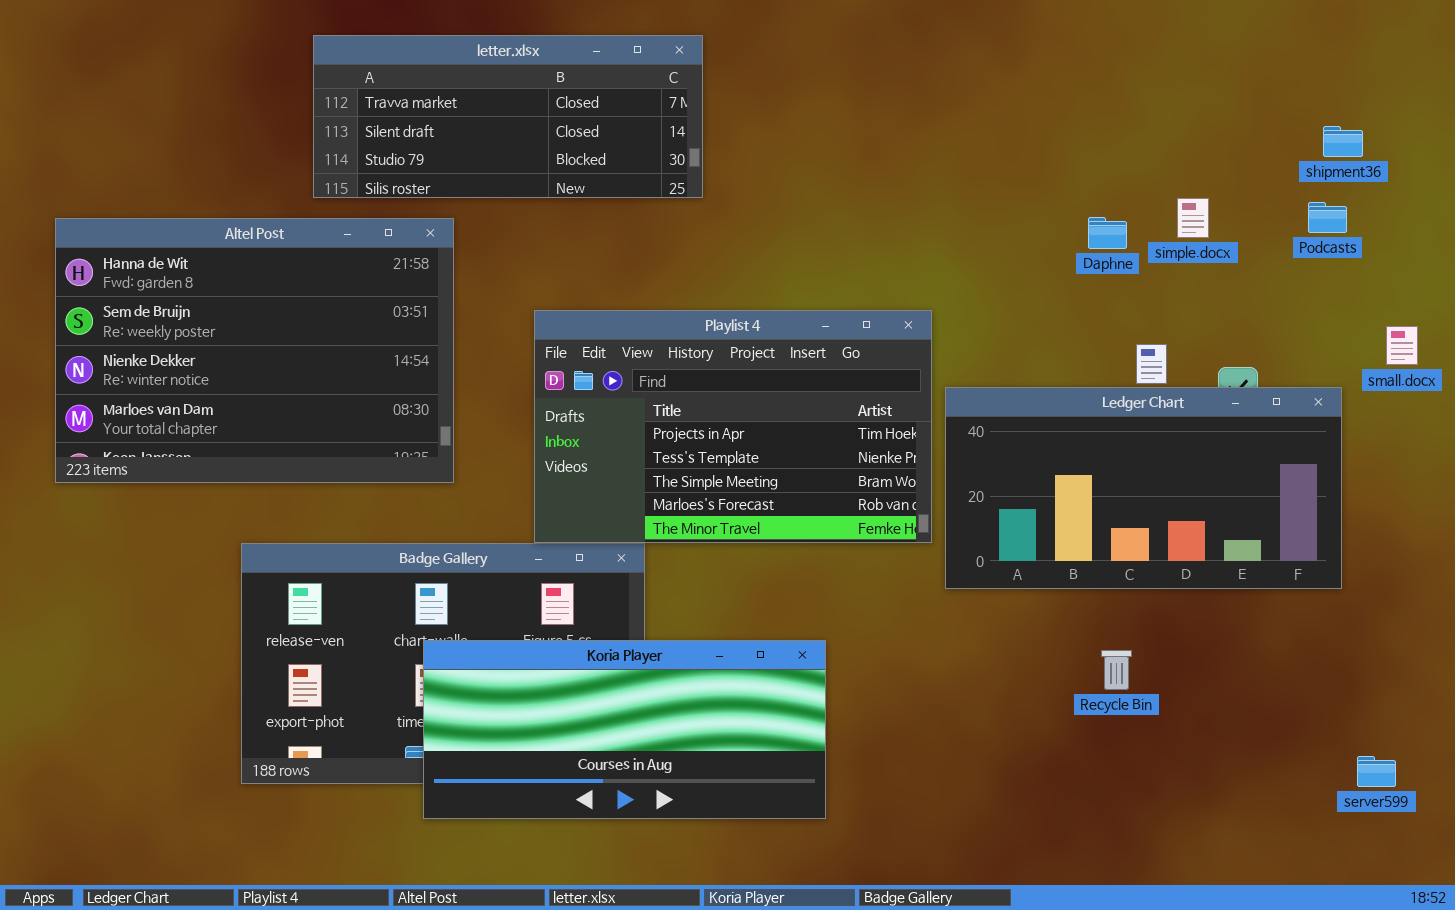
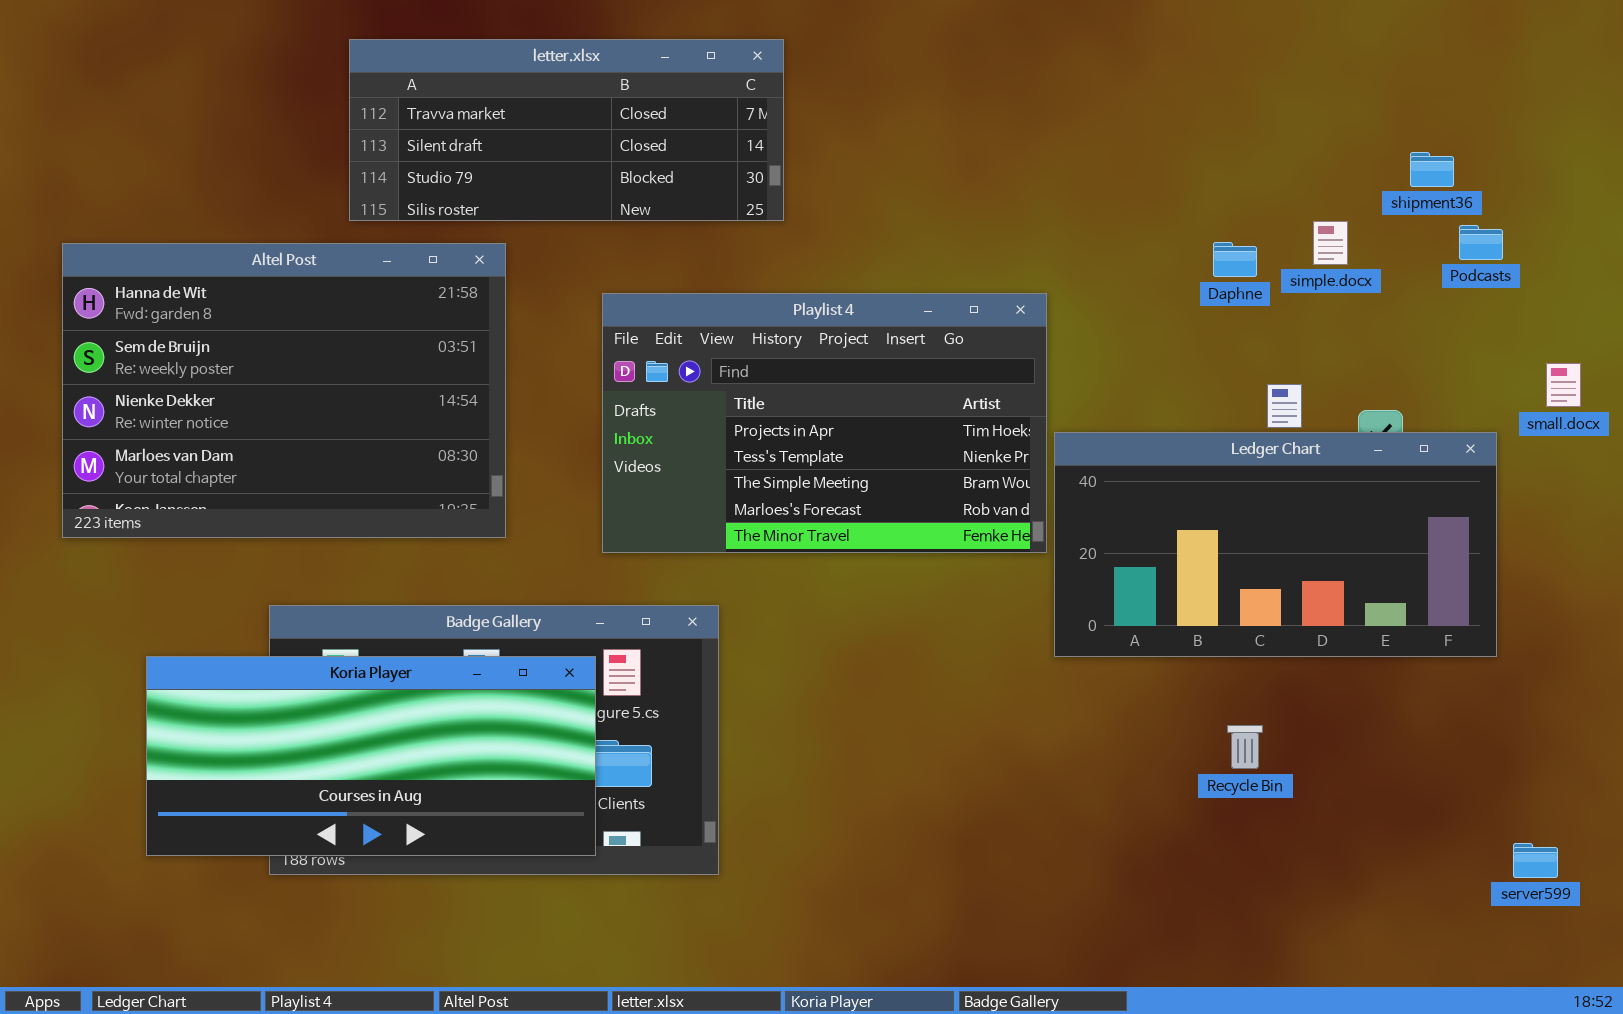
shipment36: [1323,126,1363,157] -> [1410,152,1454,187], moved
Playlist 4: [534,310,932,543] -> [602,293,1047,553], moved
Koria Player: [423,640,826,819] -> [146,656,596,856], moved

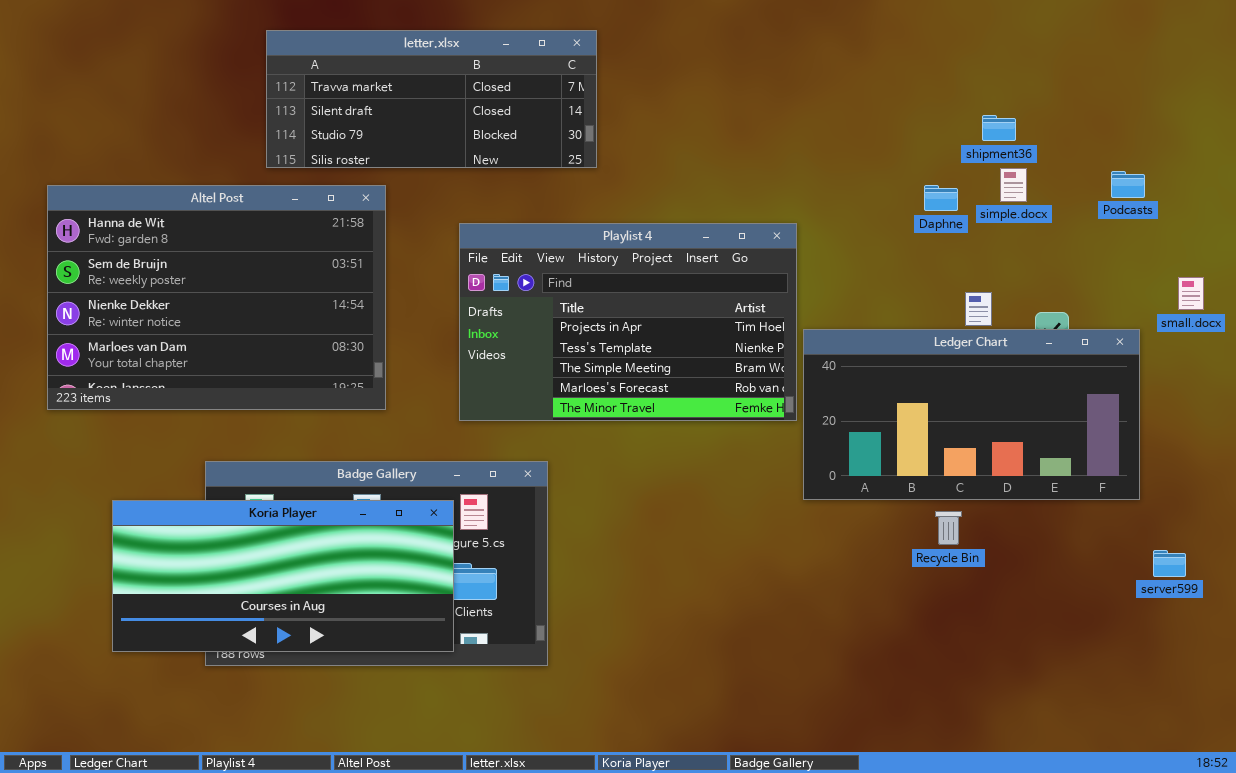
shipment36: [1410,152,1454,187] -> [982,115,1016,141], moved
Recycle Bin: [1227,725,1263,769] -> [935,511,962,545], moved
server599: [1513,843,1558,878] -> [1153,550,1186,577], moved

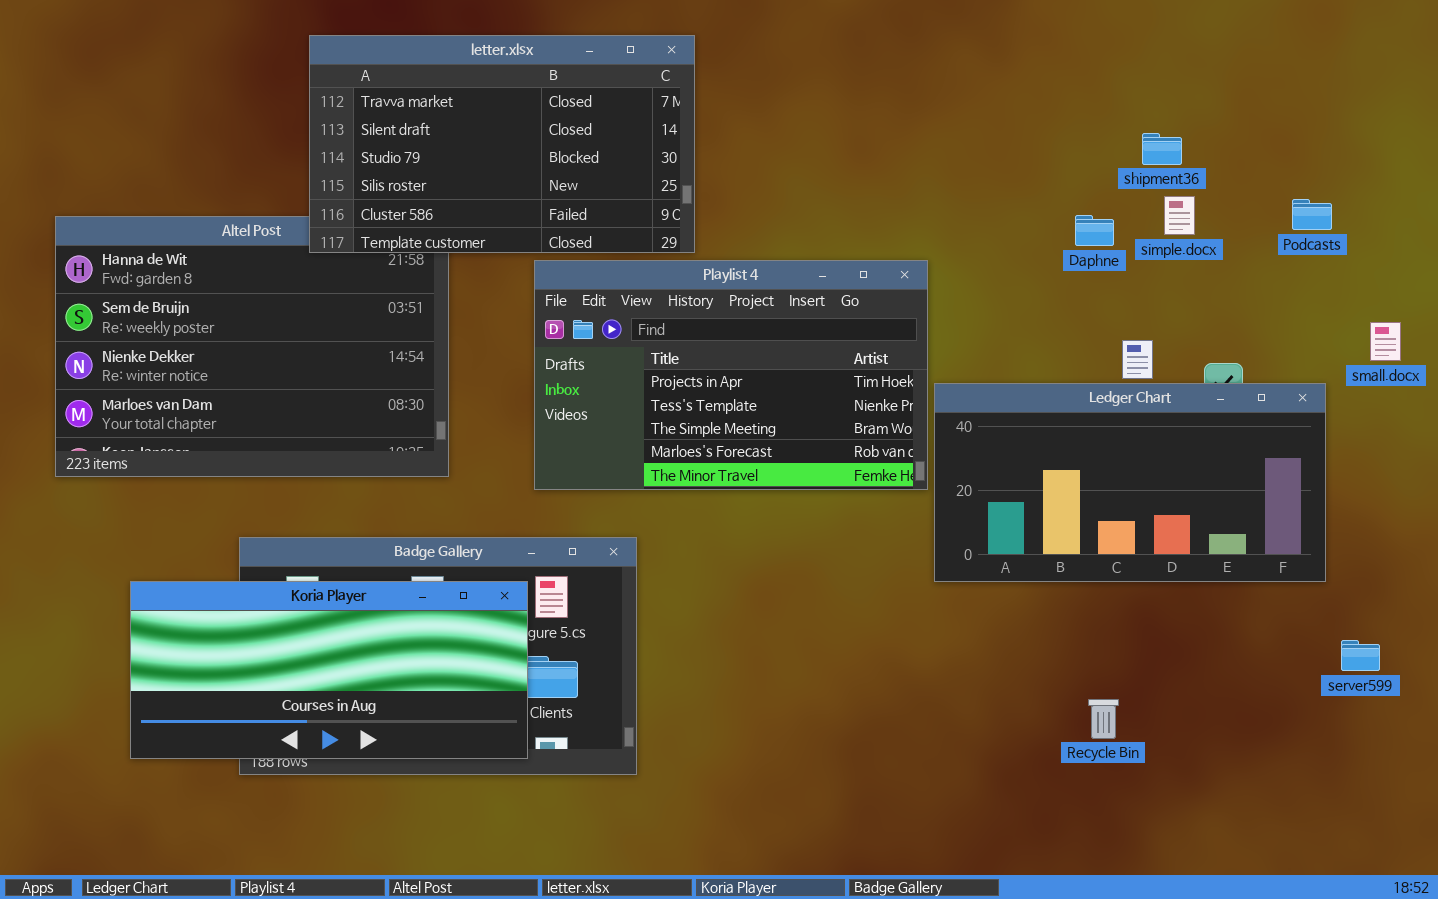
letter.xlsx: [266,30,597,168] -> [309,35,695,253], resized
Recycle Bin: [935,511,962,545] -> [1088,699,1119,739], moved

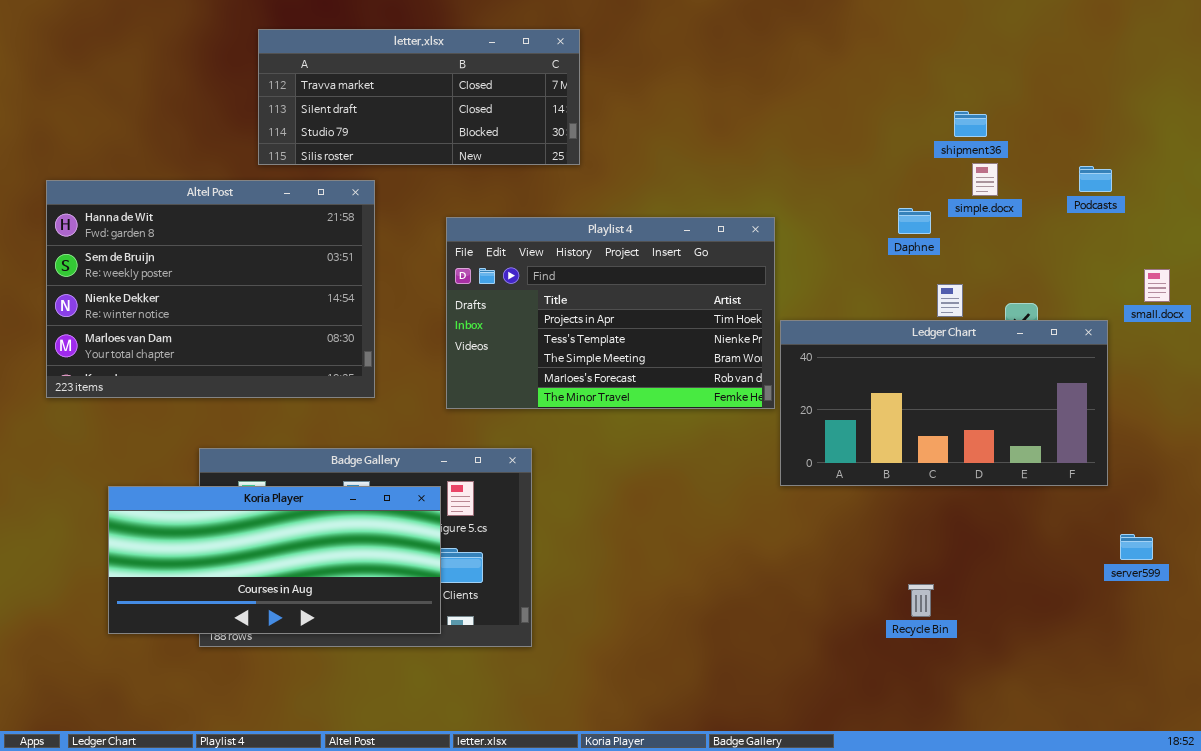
letter.xlsx: [309,35,695,253] -> [258,29,580,165], resized
Daphne: [1075,215,1114,246] -> [898,208,931,234], moved

